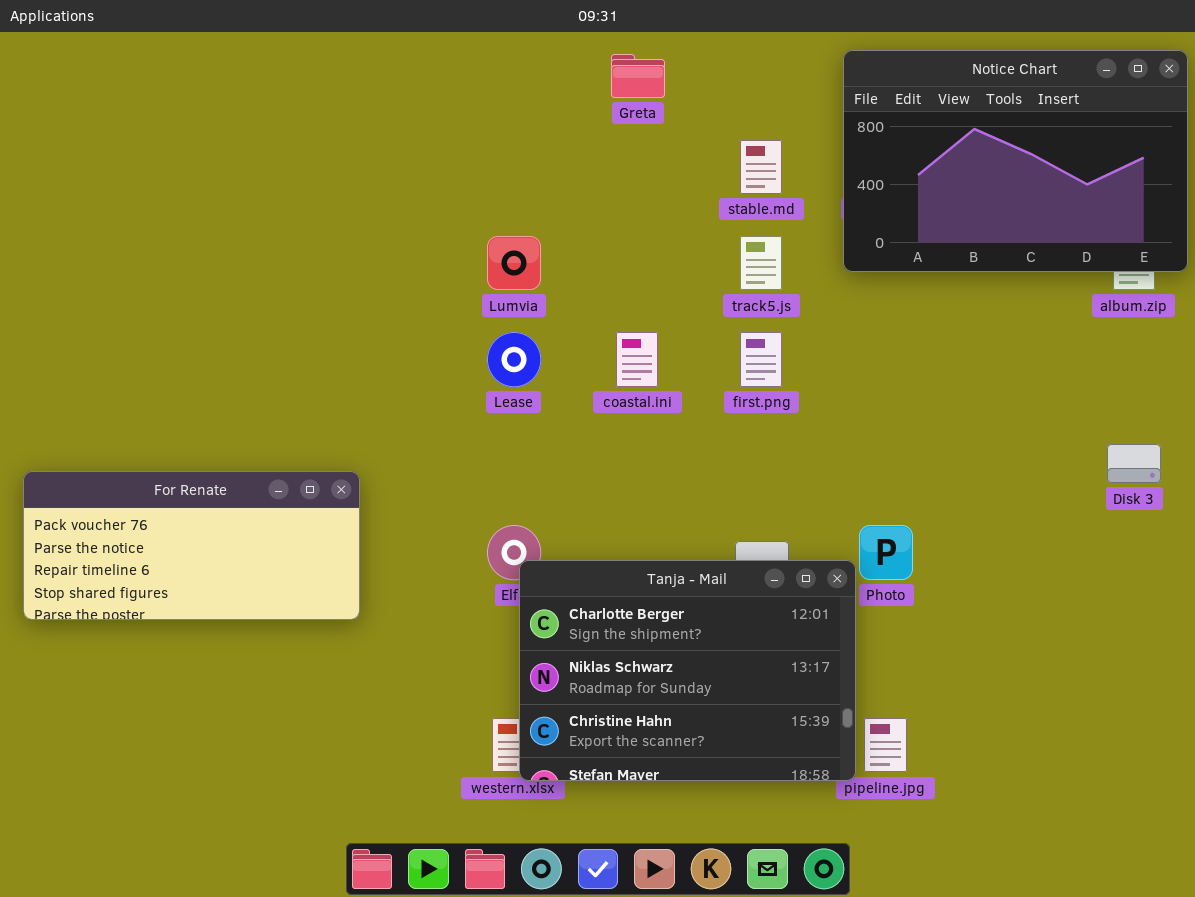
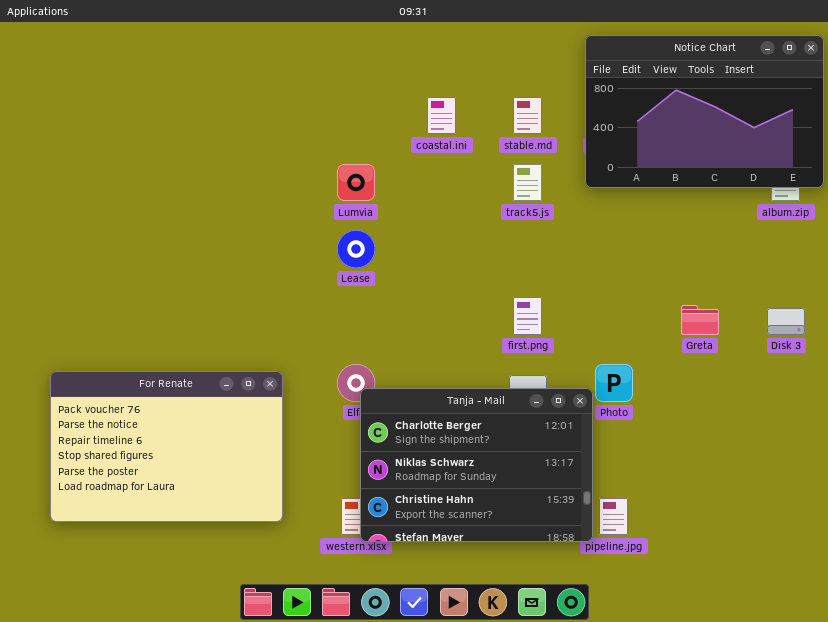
Greta: [611,54,665,98] -> [681,305,719,335], moved
coastal.ini: [616,332,658,387] -> [427,97,456,134], moved
first.png: [740,332,782,387] -> [513,297,542,335], moved
For Renate: [23,471,360,620] -> [50,371,283,522], moved, resized

